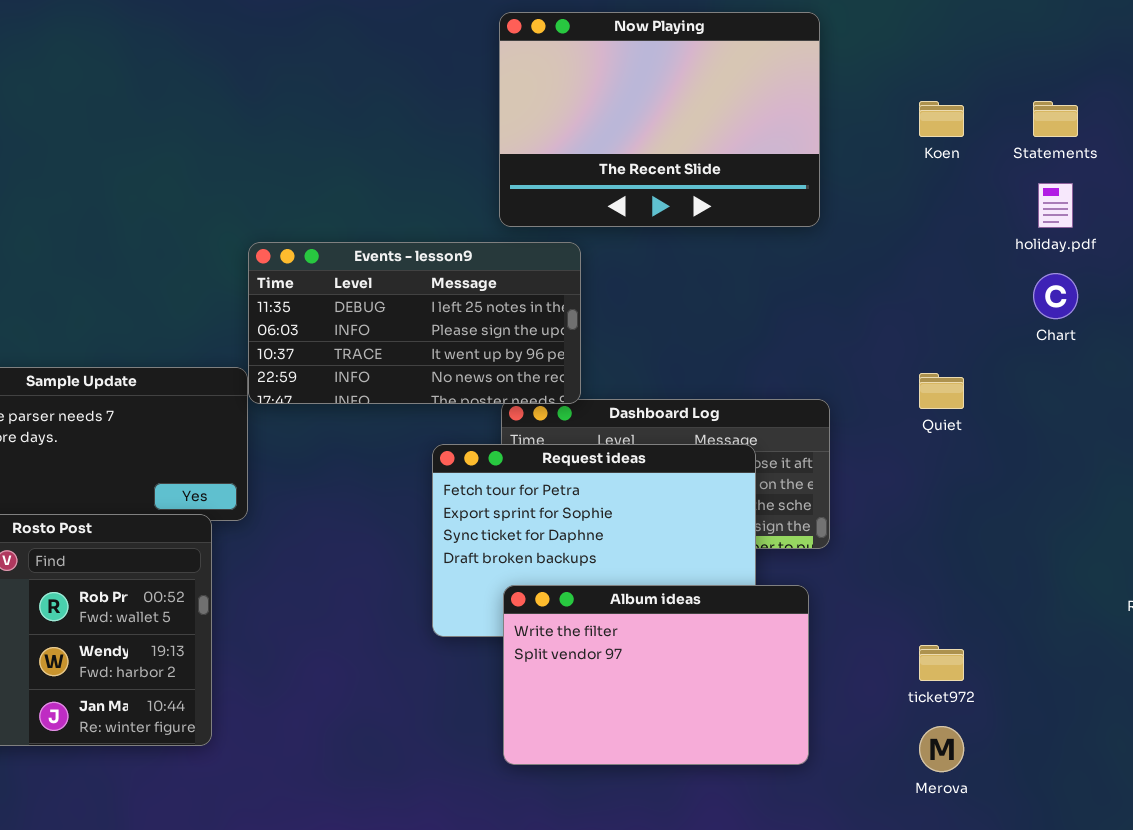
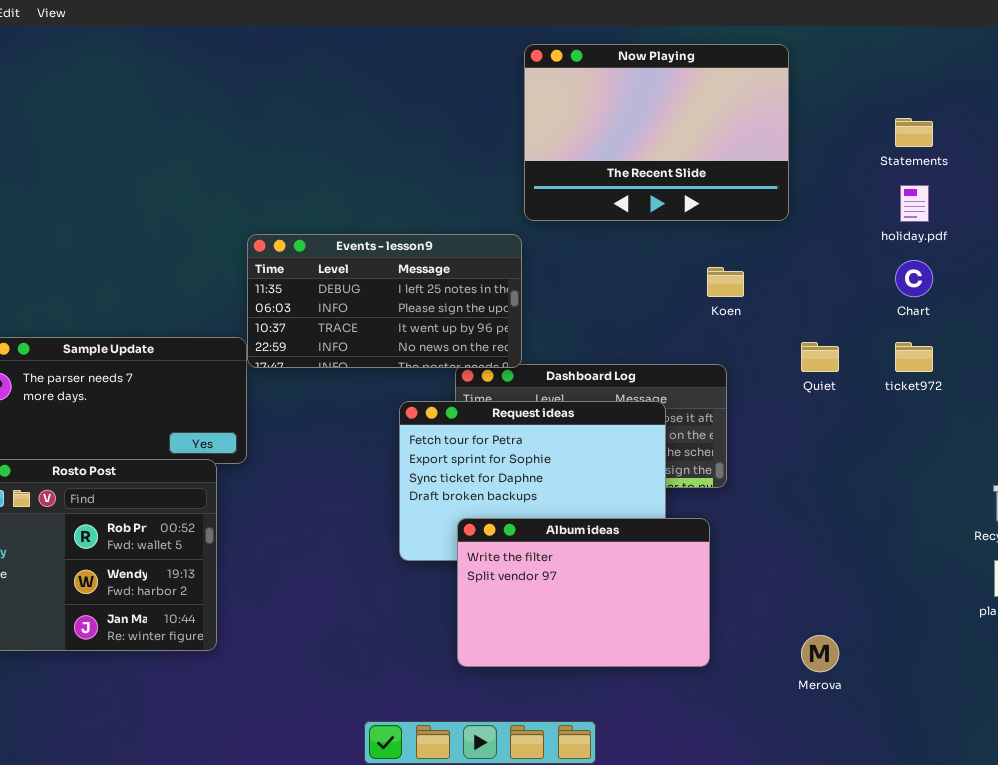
Now Playing: [499,12,820,227] -> [524,44,789,221], moved
Koen: [919,101,964,137] -> [707,267,744,297], moved
ticket972: [919,645,964,681] -> [895,342,933,372], moved

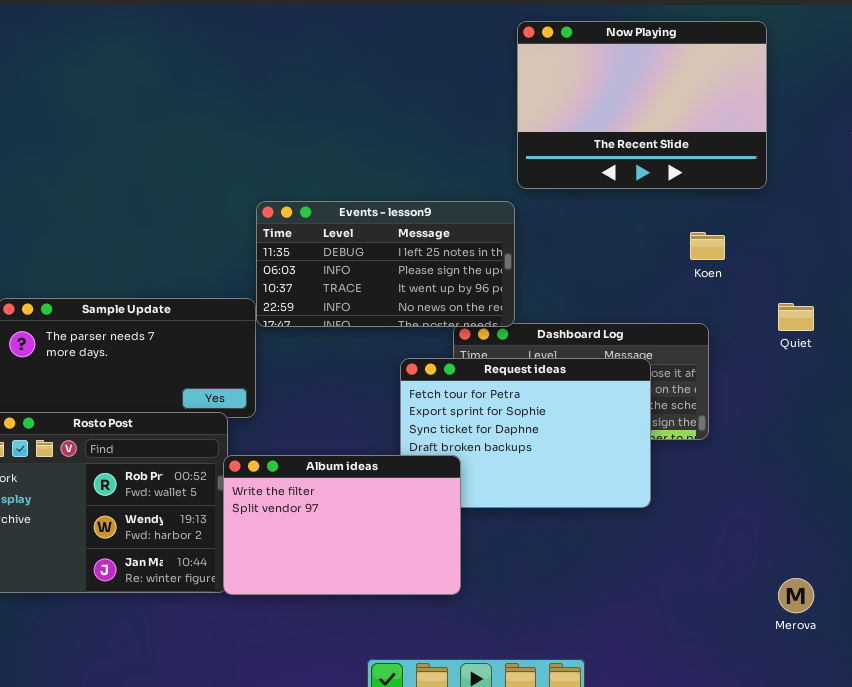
Album ideas: [457,518,710,667] -> [223,455,461,595], moved

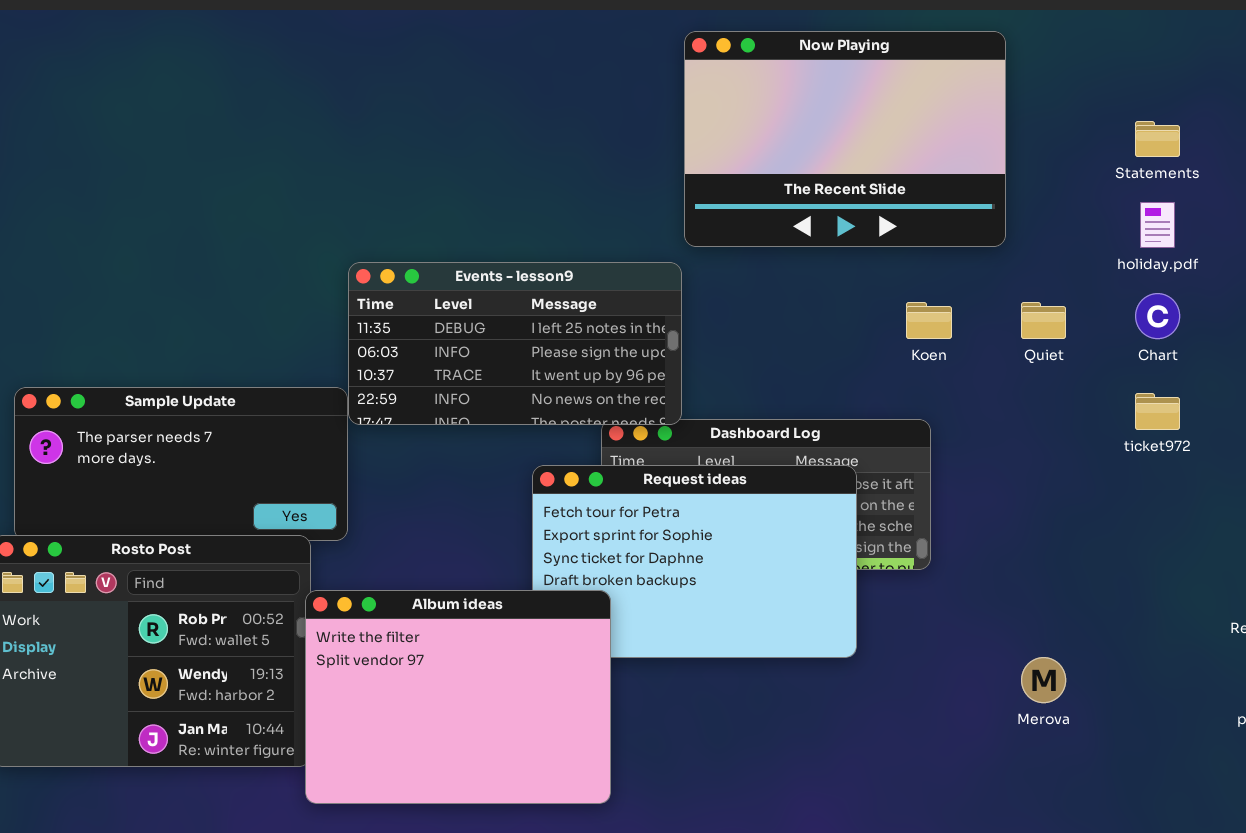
Quiet: [778,303,814,331] -> [1021,302,1066,339], moved
Album ideas: [223,455,461,595] -> [305,590,611,804], resized
Merova: [778,578,814,613] -> [1021,657,1066,703], moved

